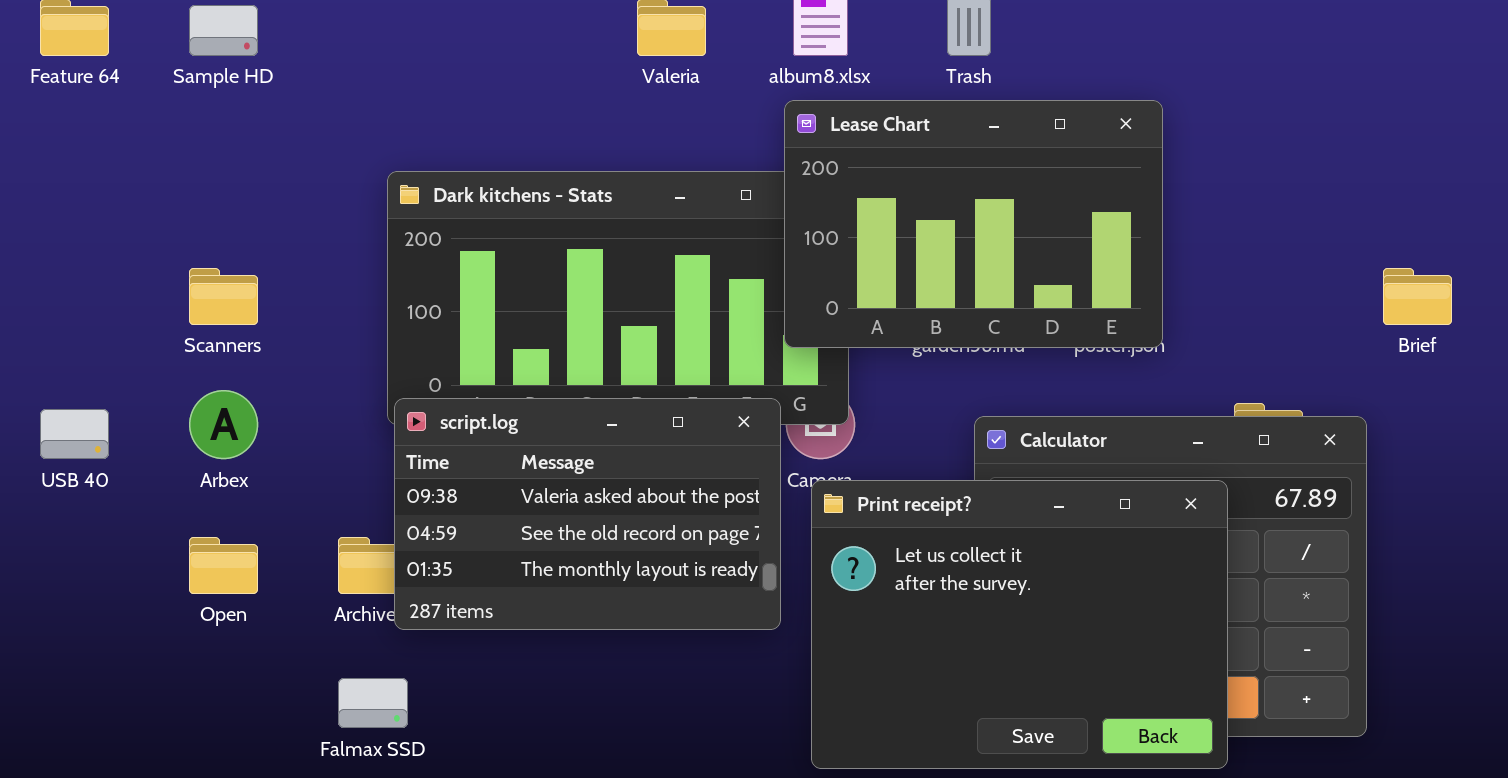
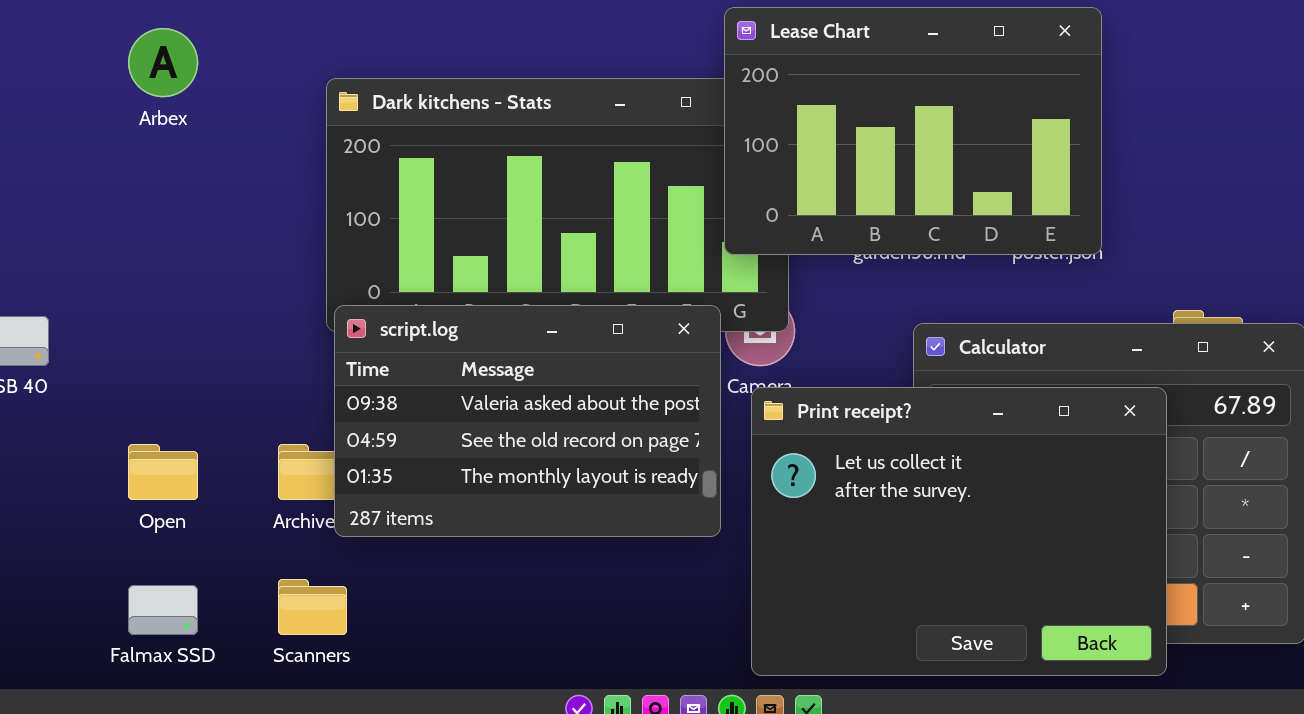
Scanners: [189,268,258,325] -> [278,579,347,635], moved
Arbex: [189,390,258,459] -> [128,28,198,97], moved
Falmax SSD: [338,678,408,728] -> [128,585,198,635], moved

